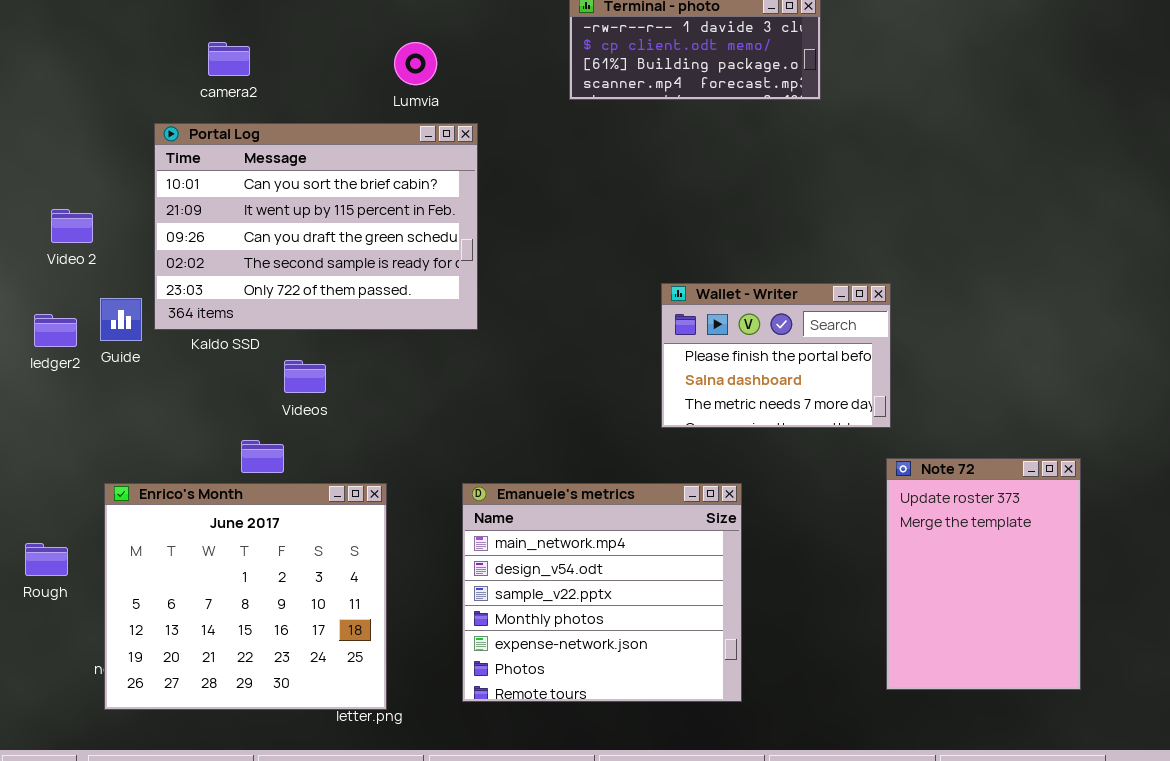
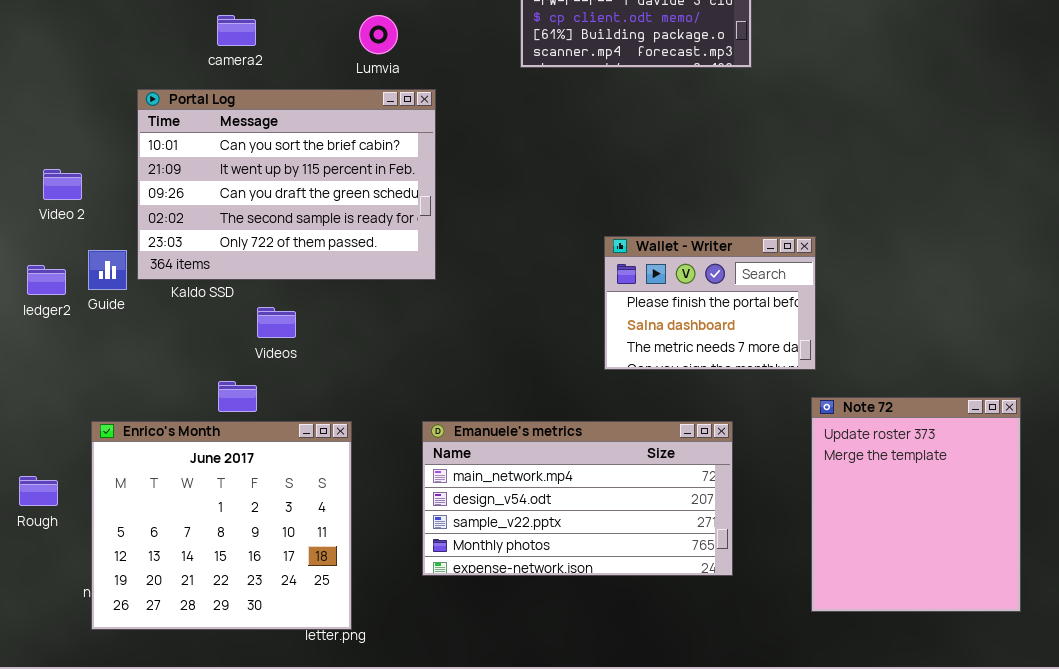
camera2: [208,42,250,76] -> [217,15,256,46], moved
Note 72: [886,458,1081,690] -> [811,397,1021,612], resized
Emanuele's metrics: [462,483,742,702] -> [422,421,733,576], resized

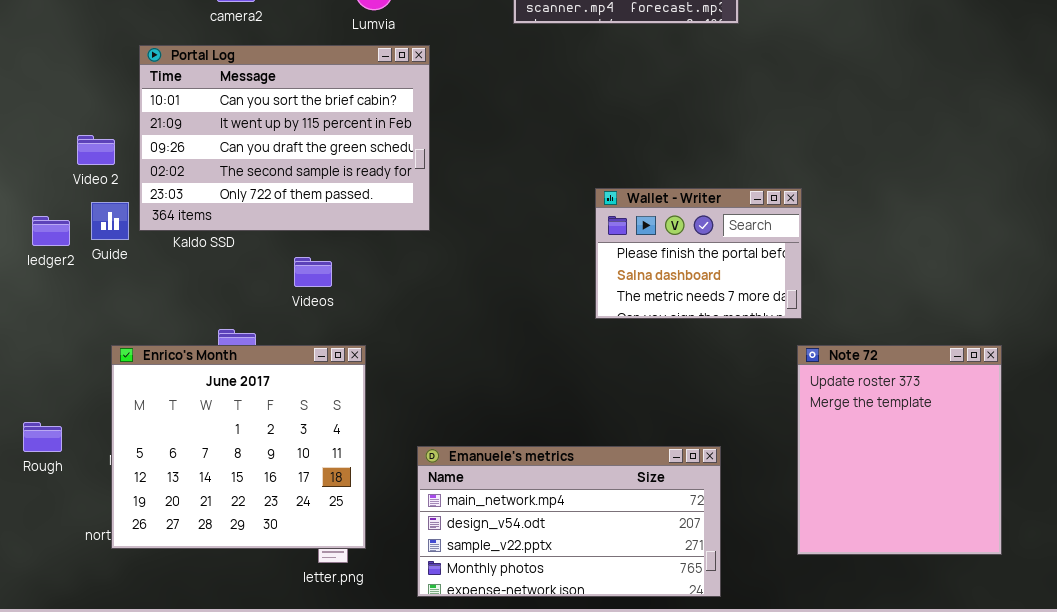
Video 2: [43,169,82,200] -> [77,135,115,165], moved
Videos: [257,307,296,338] -> [294,257,332,287], moved
Enrico's Month: [91,421,352,630] -> [111,345,366,549], moved
Emanuele's metrics: [422,421,733,576] -> [417,446,721,597], moved

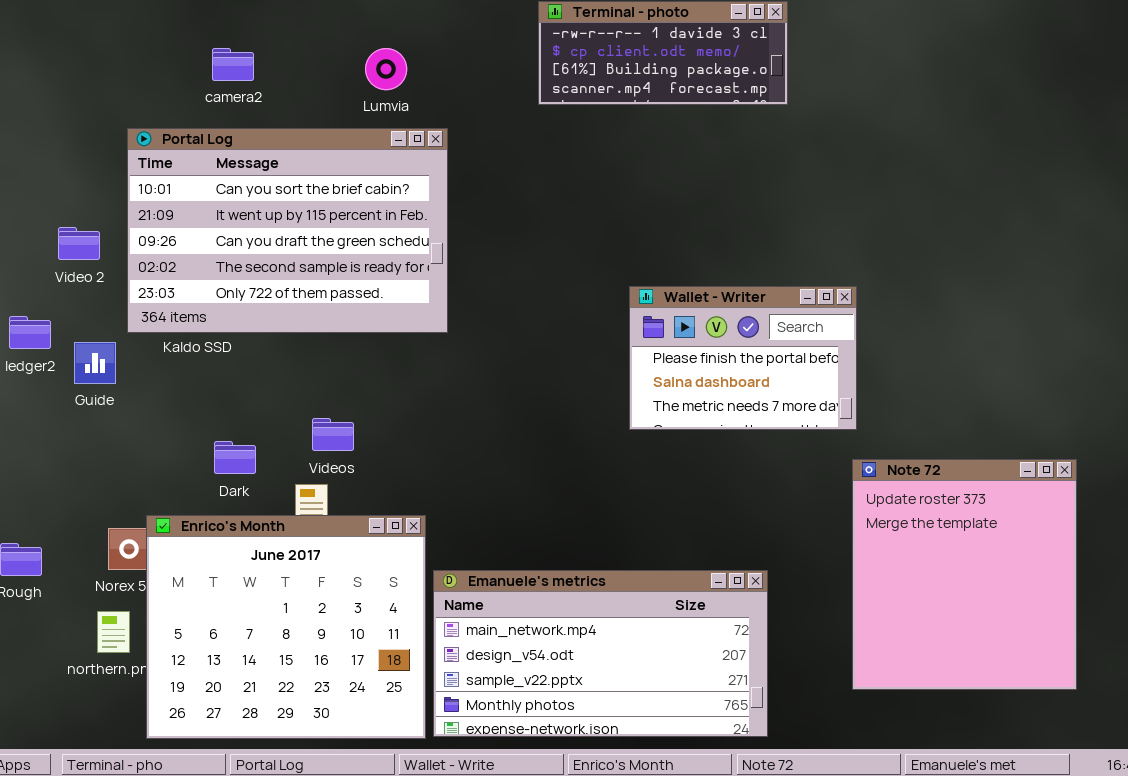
Guide: [91,202,129,240] -> [74,342,116,384], moved
Videos: [294,257,332,287] -> [312,418,354,451], moved
Enrico's Month: [111,345,366,549] -> [146,515,426,739], moved

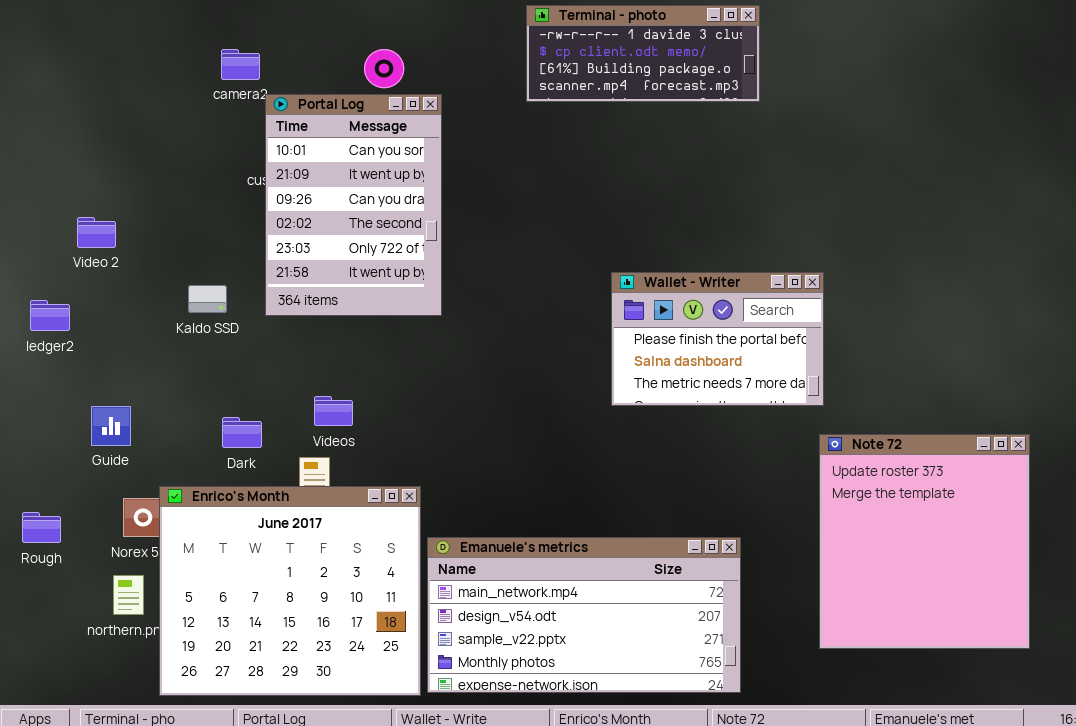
Portal Log: [127,128,448,333] -> [265,94,442,316], resized
Guide: [74,342,116,384] -> [91,406,131,446], moved

